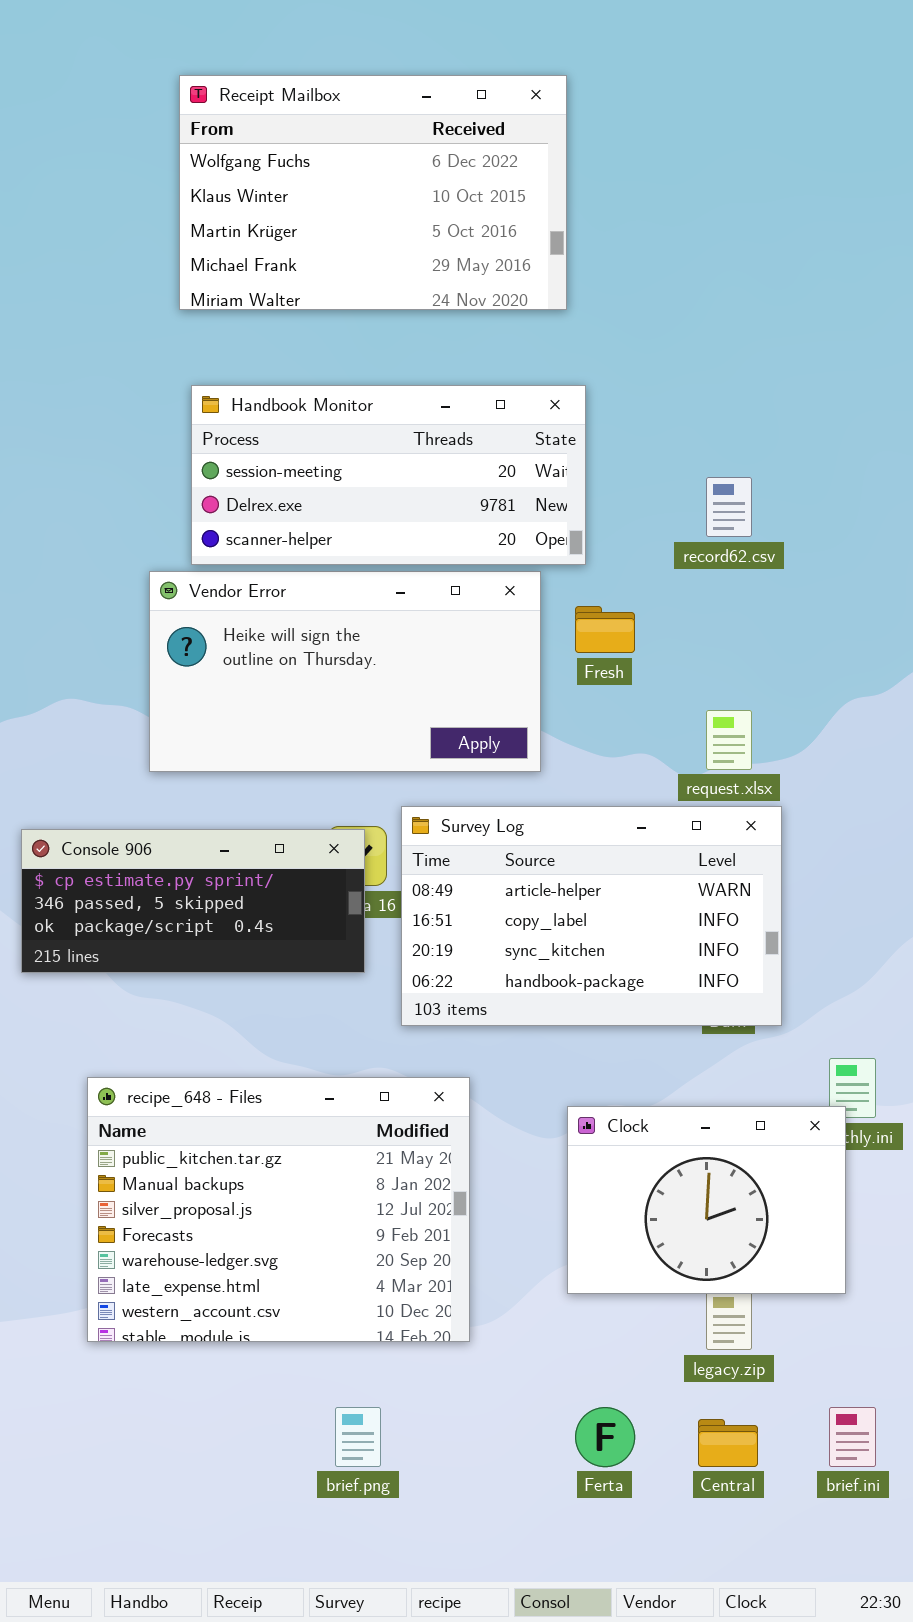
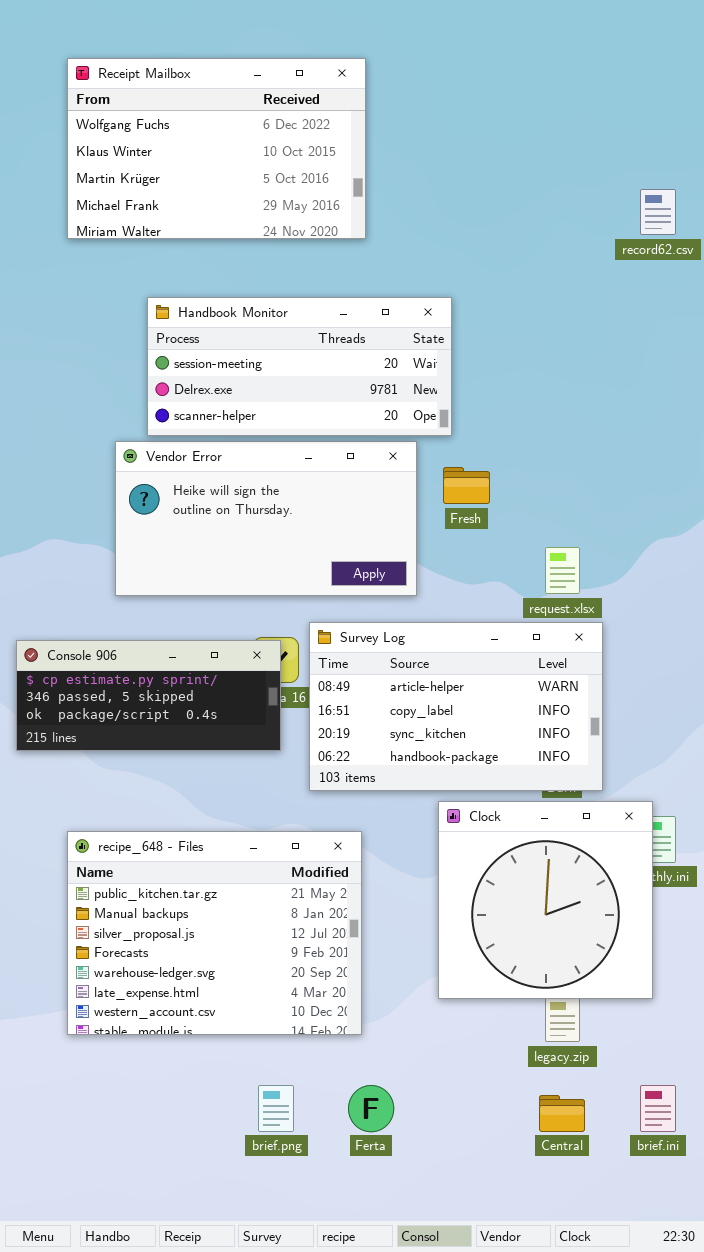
Receipt Mailbox: [179,75,567,310] -> [67,58,366,239], moved
record62.csv: [706,477,752,537] -> [640,189,676,235], moved
Clock: [567,1106,846,1294] -> [438,801,653,999], resized
Ferta: [575,1407,635,1467] -> [348,1085,394,1132], moved

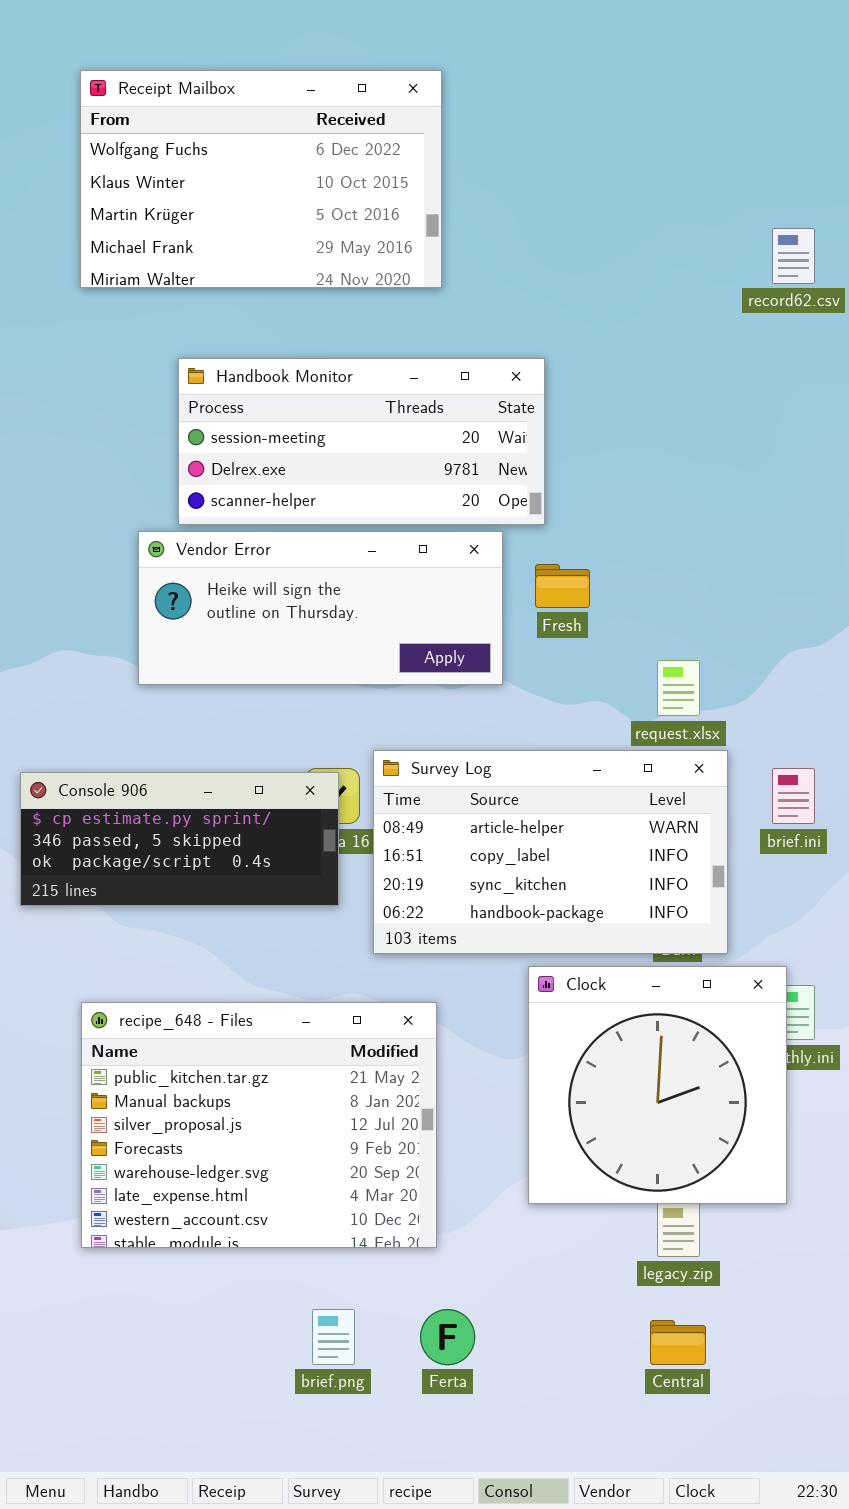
Vendor Error: [115,441,417,596] -> [138,531,503,685], resized
brief.ini: [640,1085,676,1132] -> [772,768,815,824], moved

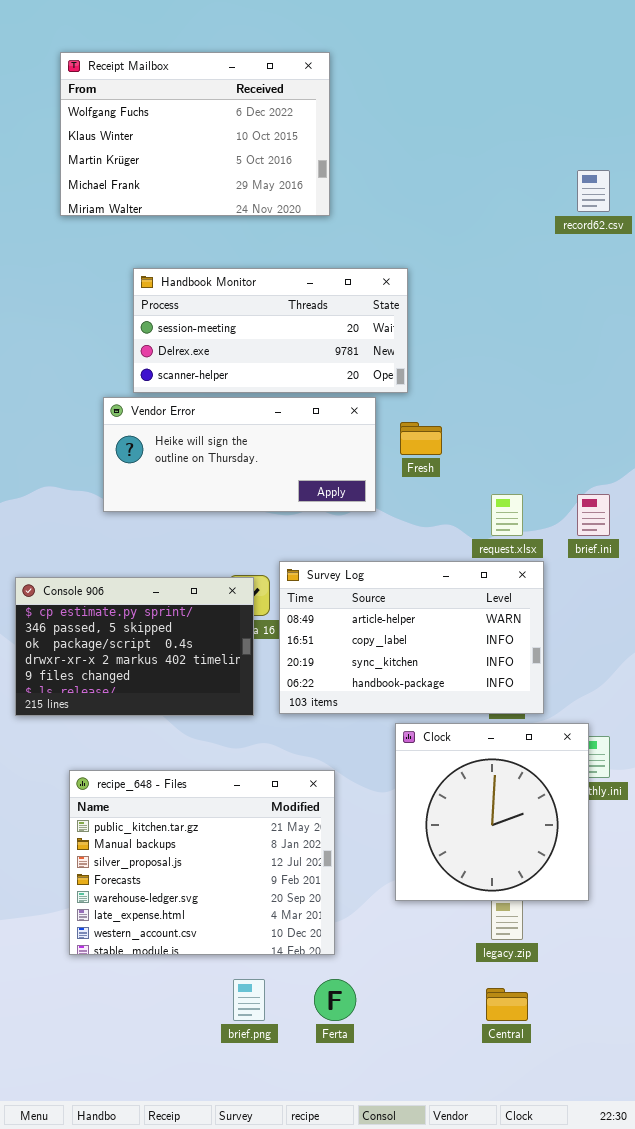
brief.ini: [772,768,815,824] -> [577,494,610,536], moved
Console 906: [20,772,339,906] -> [15,577,254,716], resized
recipe_648 - Files: [81,1002,437,1248] -> [69,770,335,955], moved

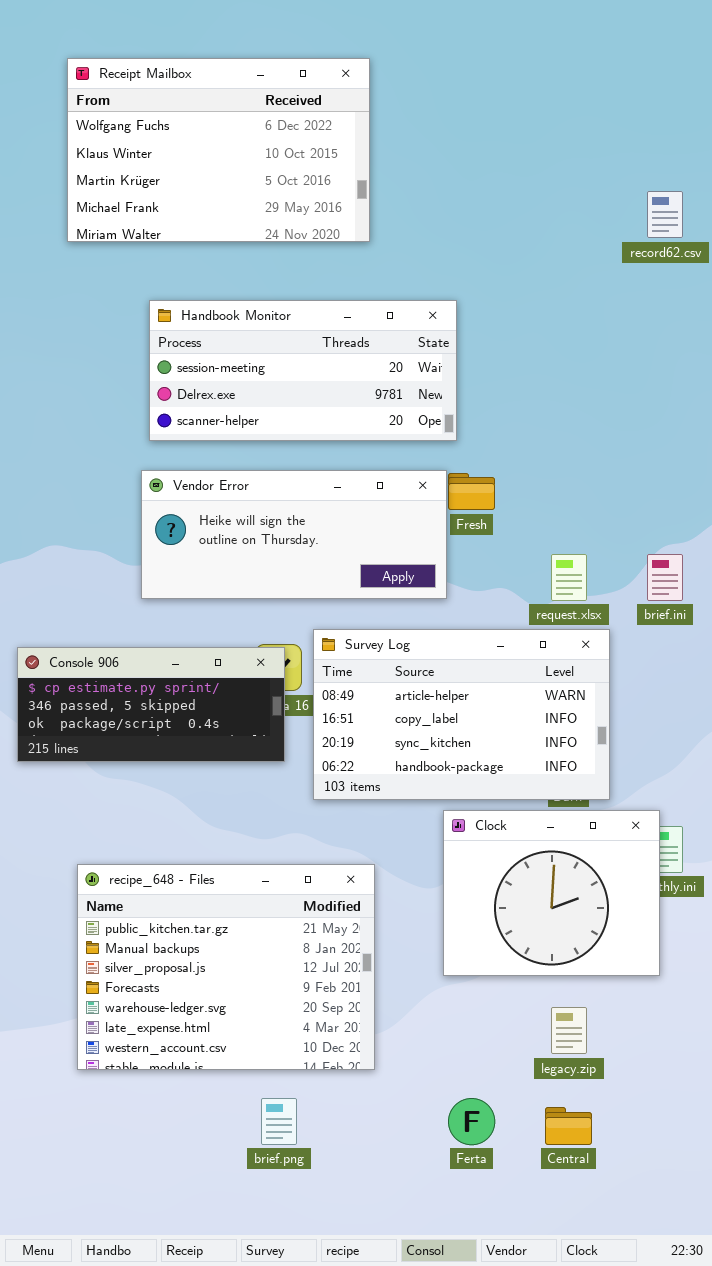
Vendor Error: [103,397,376,512] -> [141,470,447,599], moved
Console 906: [15,577,254,716] -> [17,647,285,762], resized
Clock: [395,723,589,901] -> [443,810,660,976], resized
Ferta: [314,979,356,1021] -> [448,1098,495,1145], moved

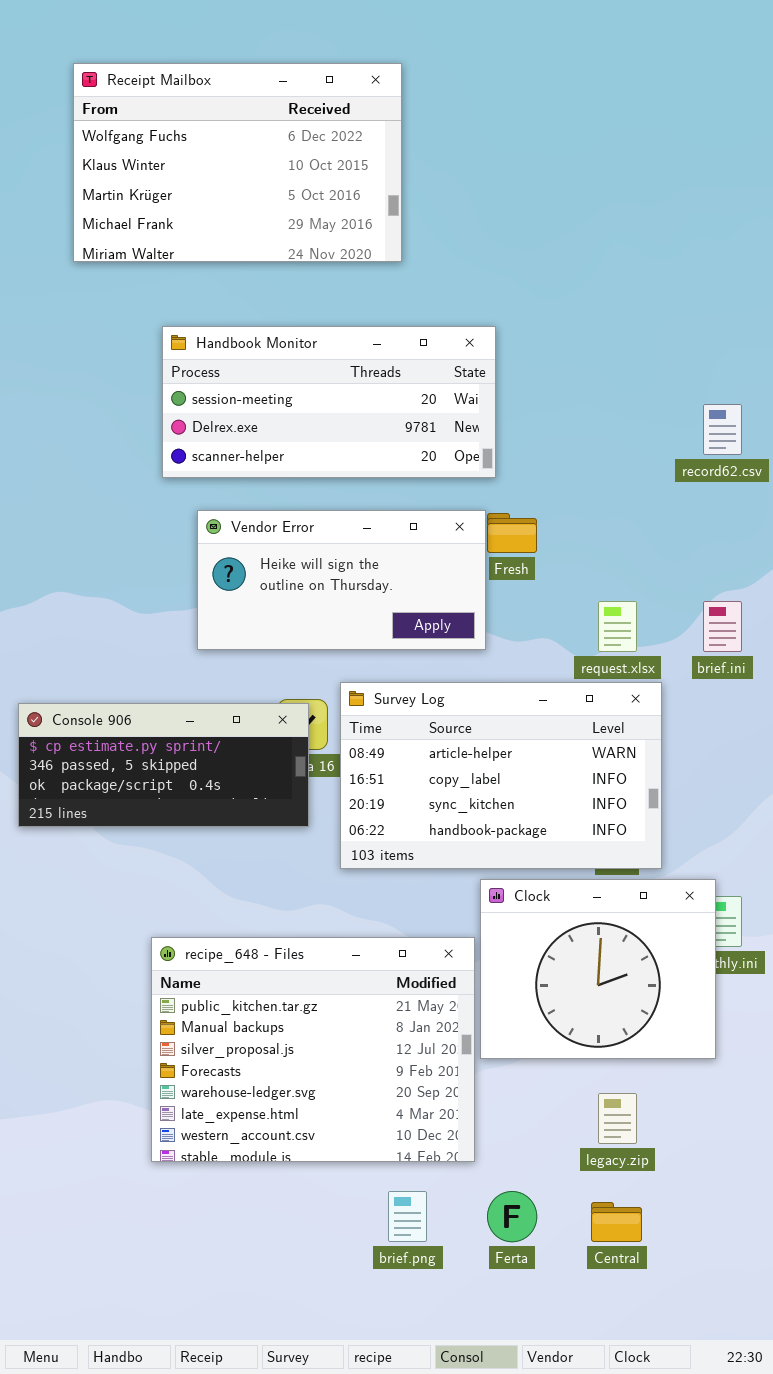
record62.csv: [647,191,683,238] -> [703,404,742,455], moved
Vendor Error: [141,470,447,599] -> [197,510,486,650], resized
recipe_648 - Files: [77,864,375,1070] -> [151,937,475,1162], moved
brief.png: [261,1098,297,1145] -> [388,1191,427,1242], moved

